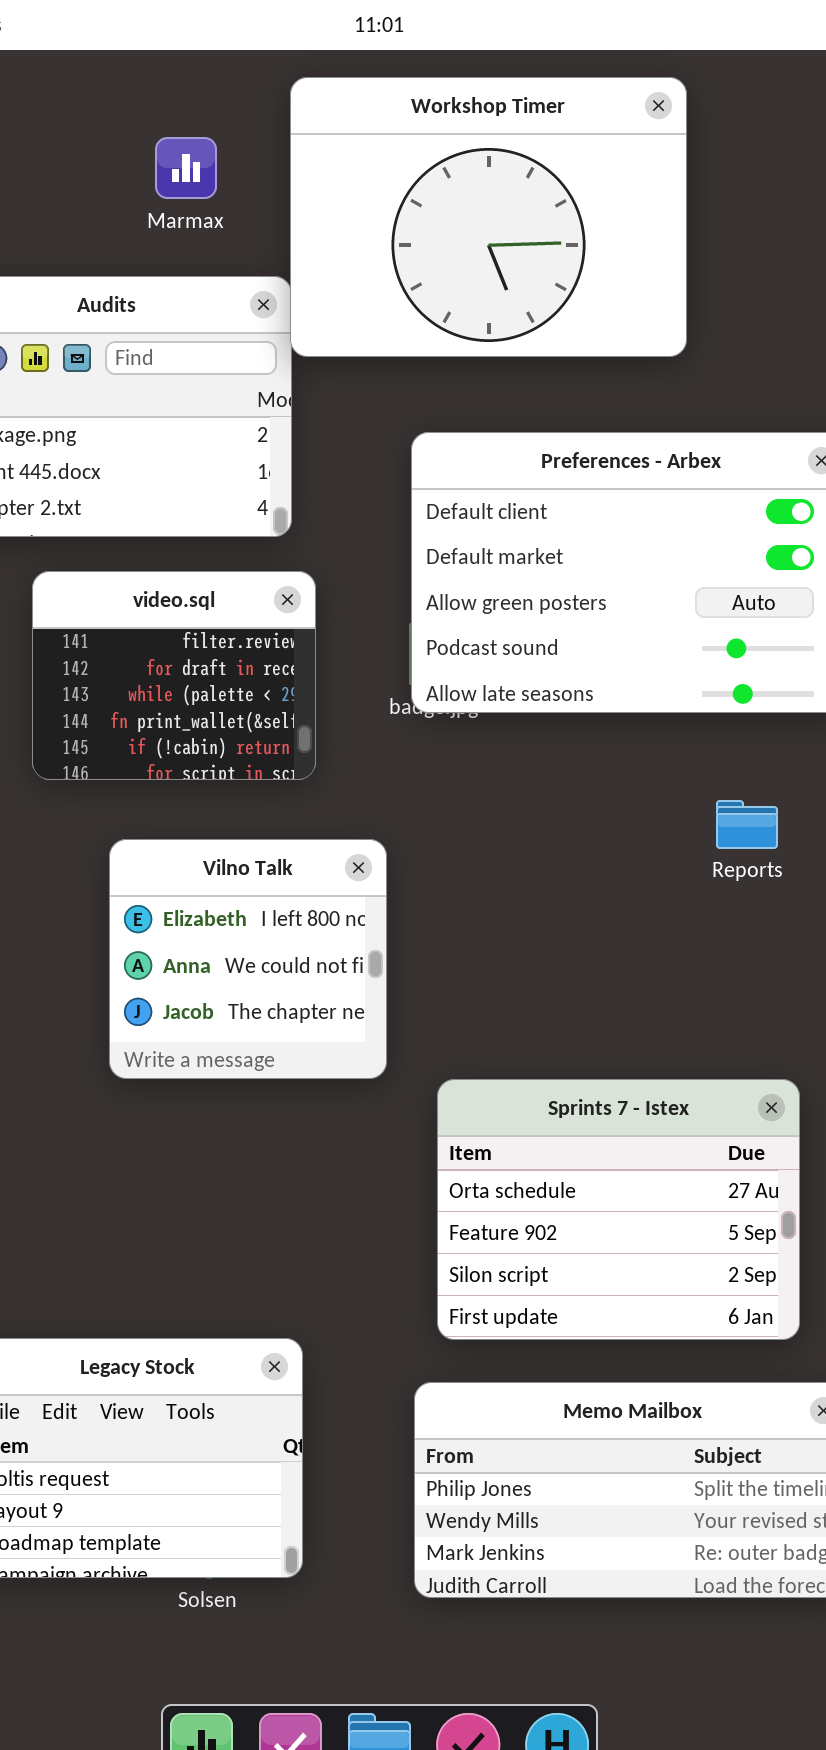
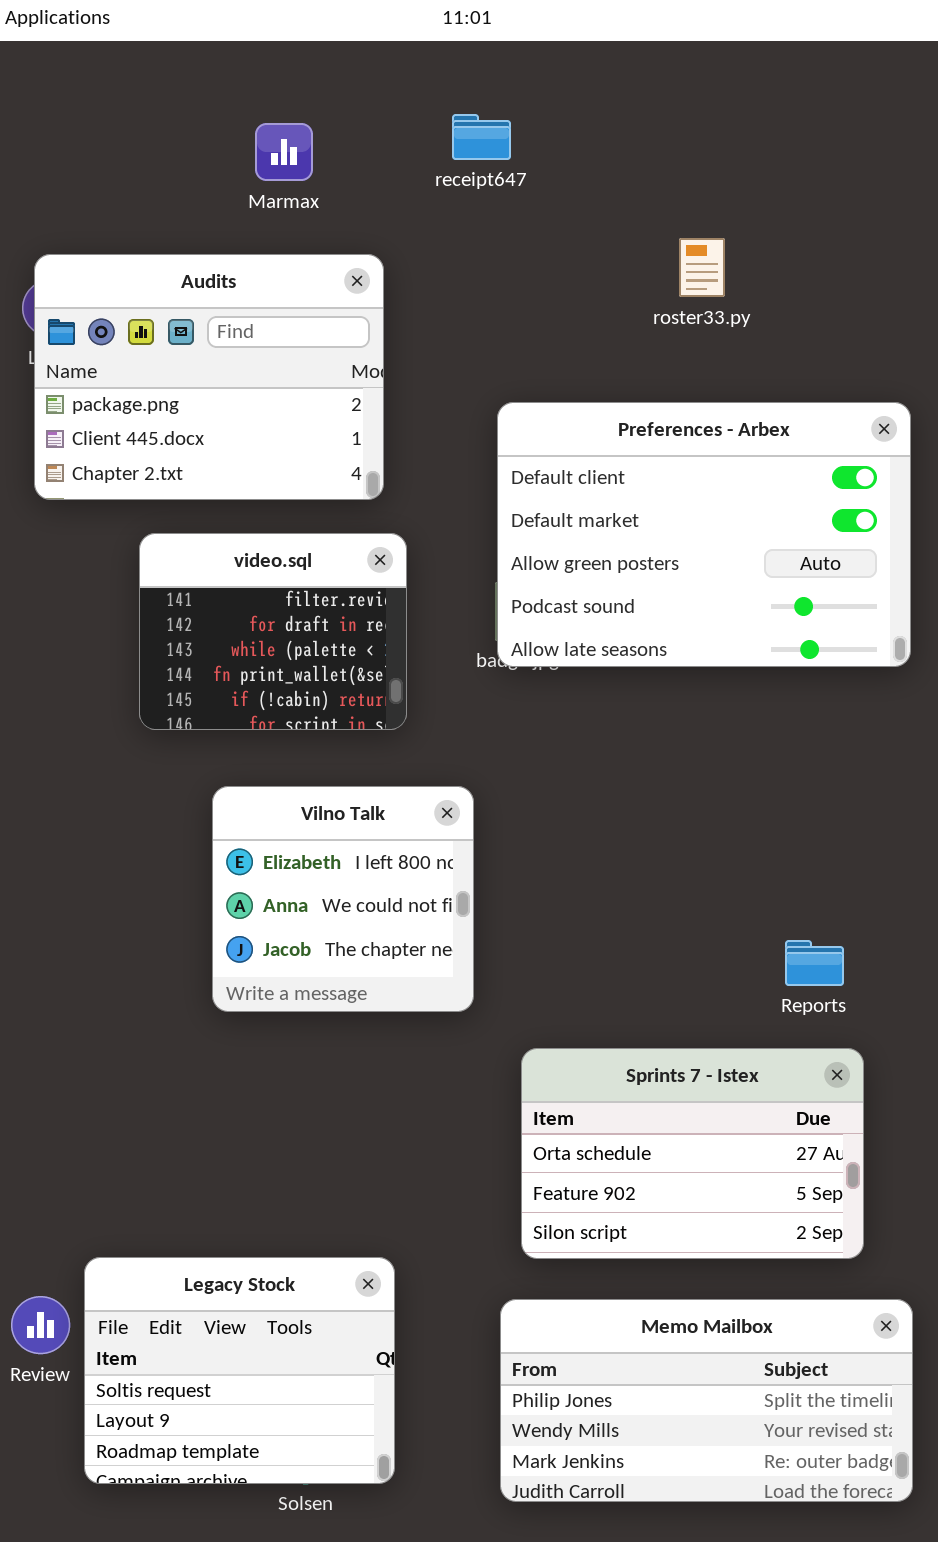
Workshop Timer: [290,77,687,357] -> none, closed
Reports: [716,800,778,849] -> [785,940,844,986], moved
Sprints 7 - Istex: [437,1079,800,1340] -> [521,1048,864,1259], resized

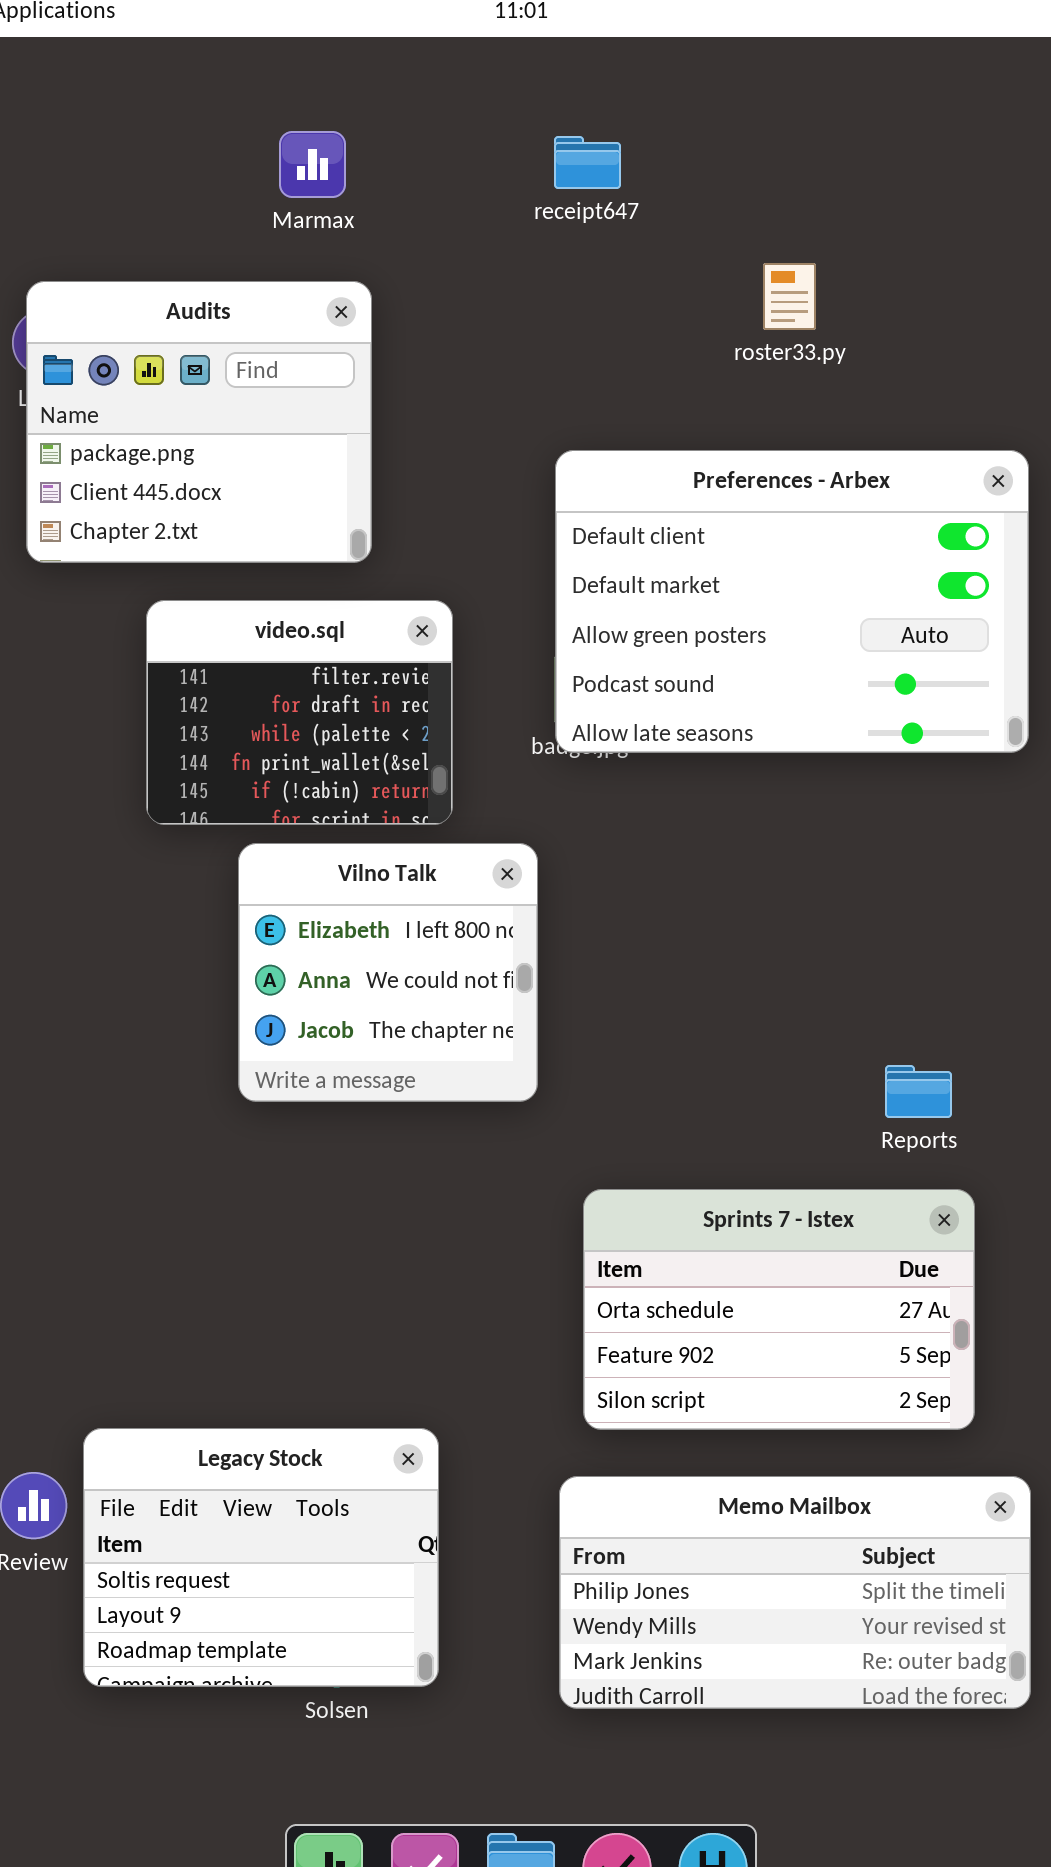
receipt647: [452,114,511,160] -> [554,136,621,189], moved
Audits: [34,254,384,500] -> [26,281,372,563], resized
Vilno Talk: [212,786,474,1012] -> [238,843,538,1102], moved

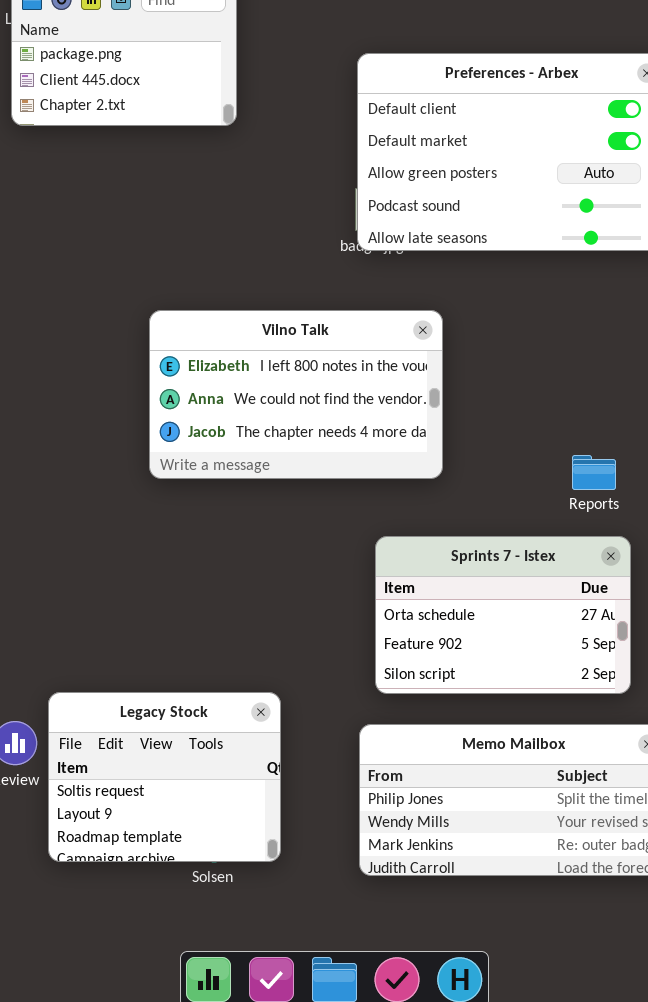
video.sql: [146,600,453,825] -> none, closed
Vilno Talk: [238,843,538,1102] -> [149,310,443,479], resized

